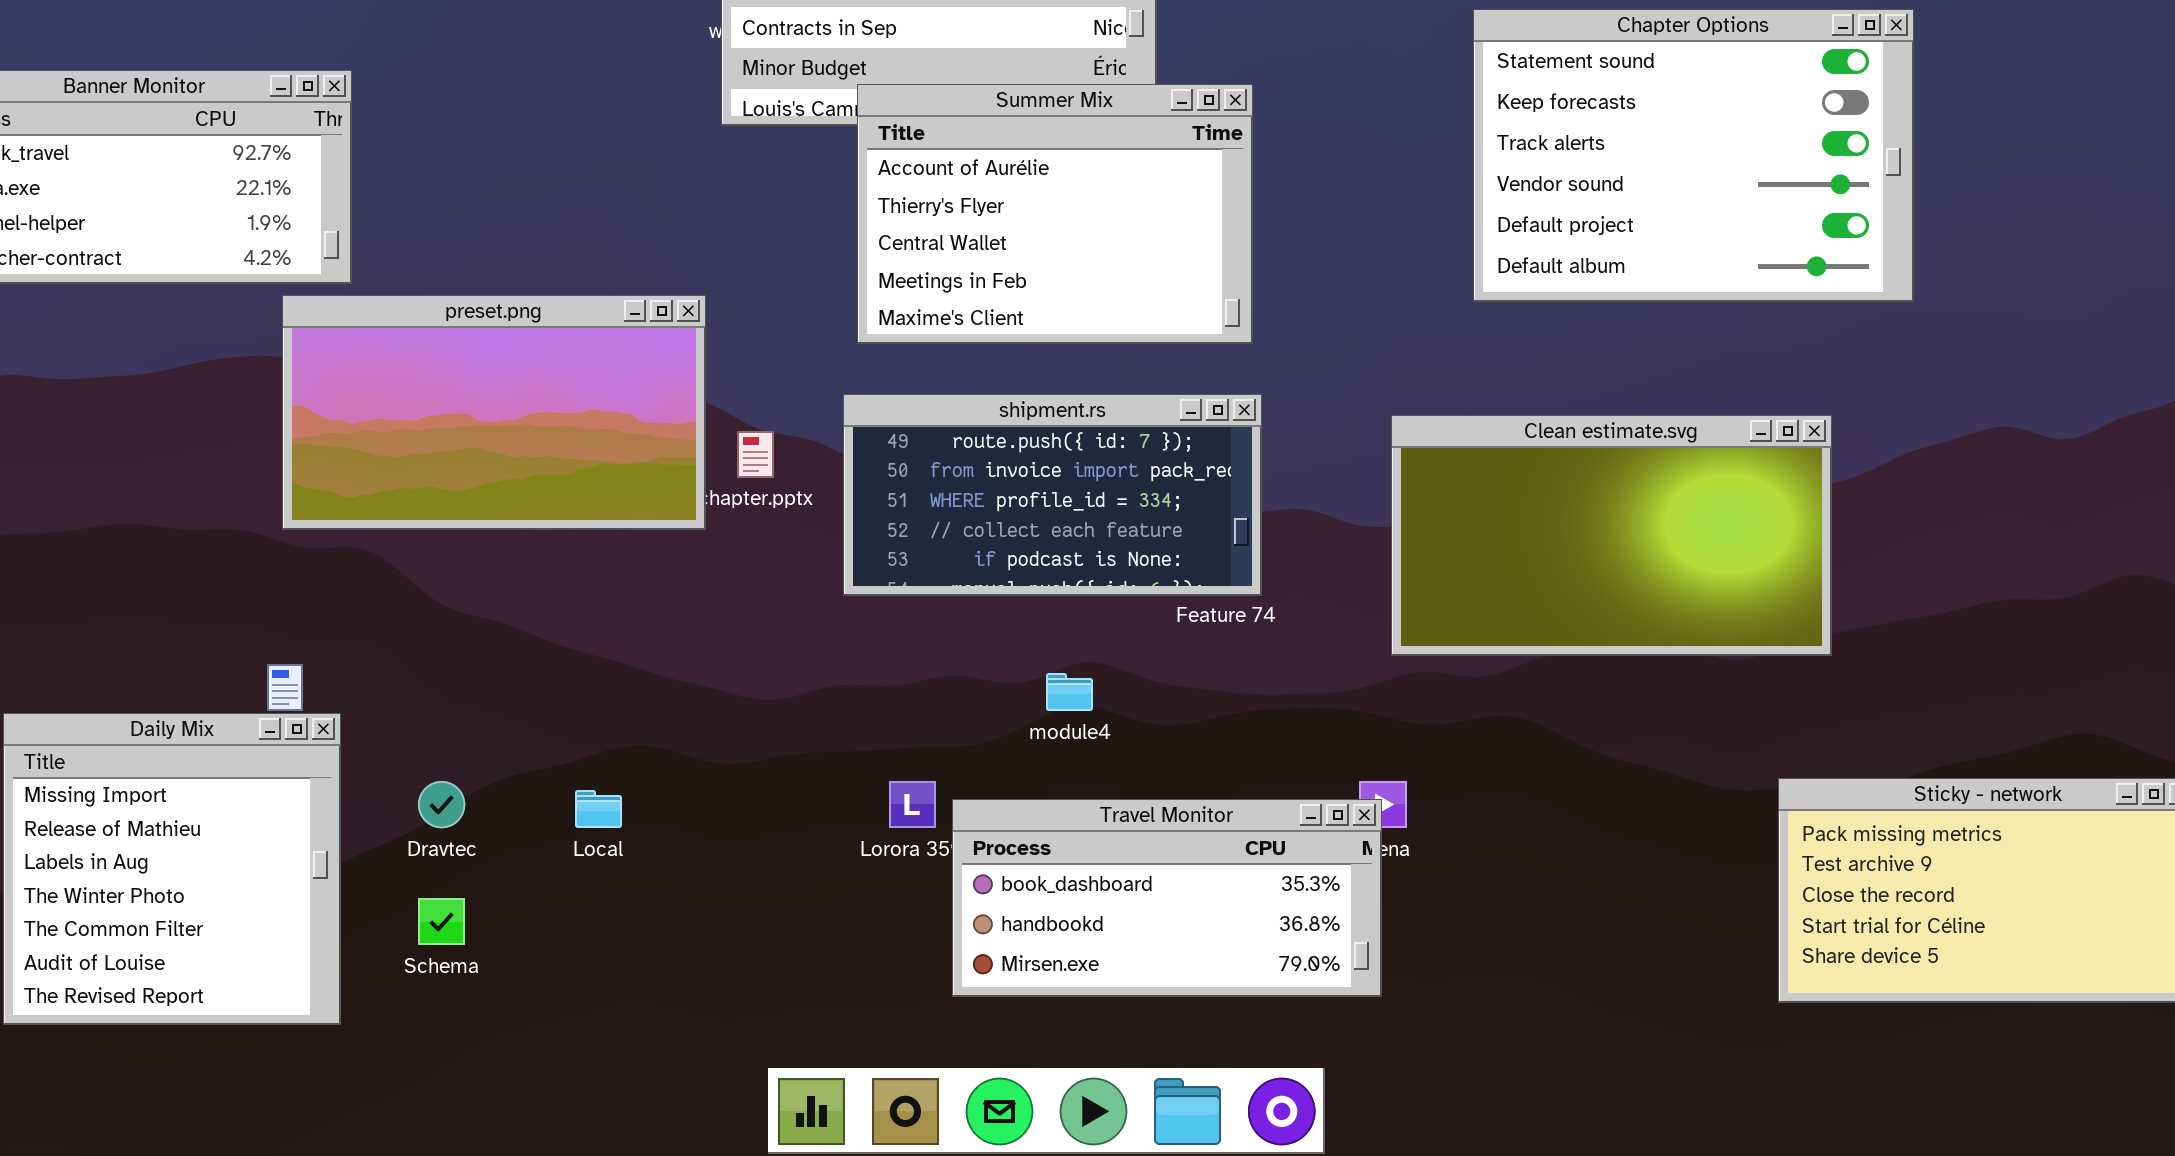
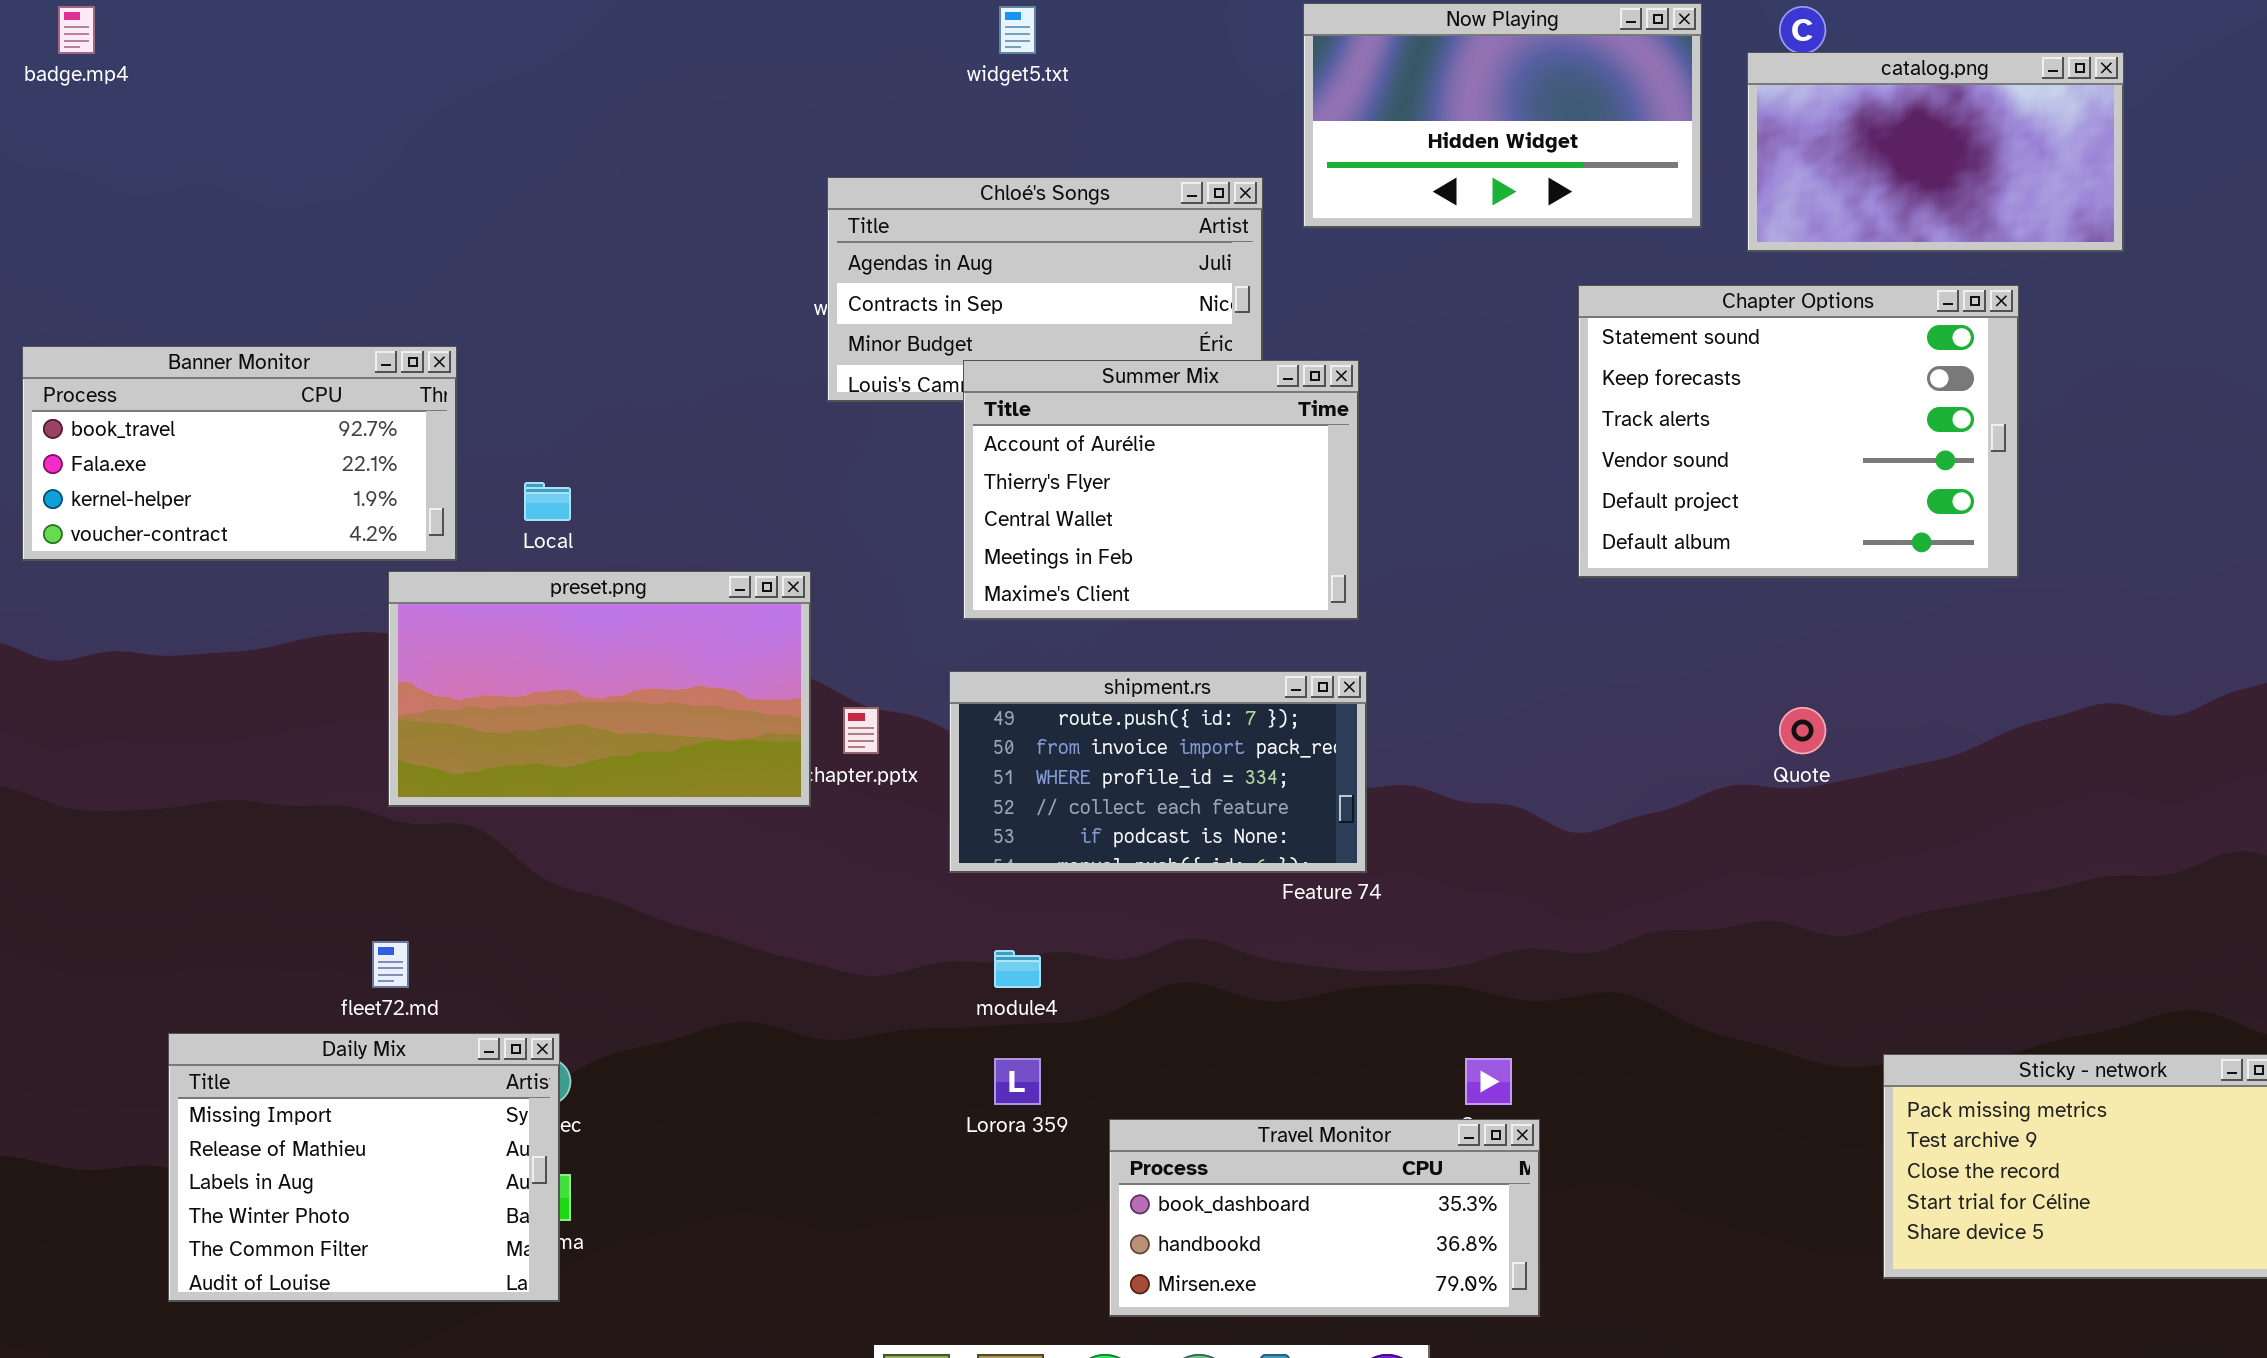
Clean estimate.svg: [1391,415,1832,656] -> none, closed
module4: [1046,673,1093,711] -> [994,950,1041,988], moved
Daily Mix: [3,713,341,1025] -> [168,1033,560,1302], moved, resized
Local: [575,790,622,828] -> [524,482,571,521], moved
Travel Monitor: [952,799,1382,997] -> [1109,1119,1540,1317], moved

